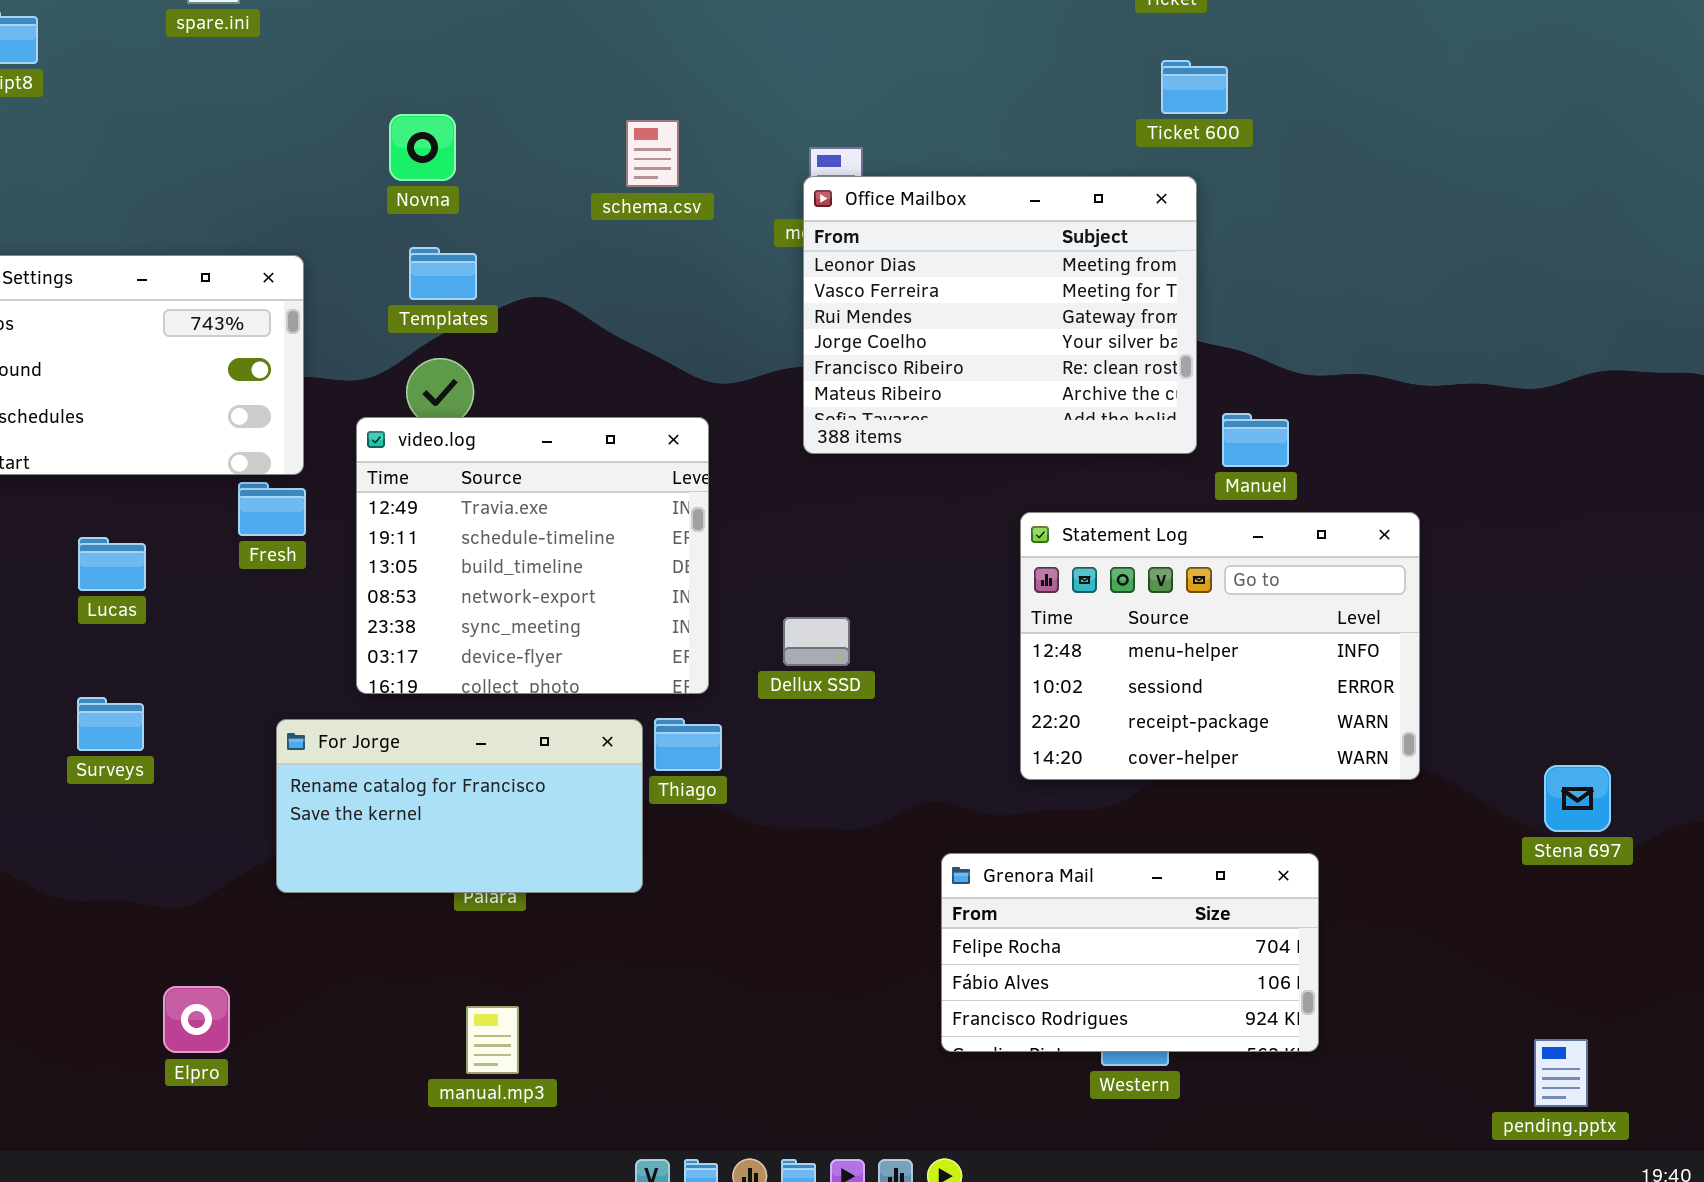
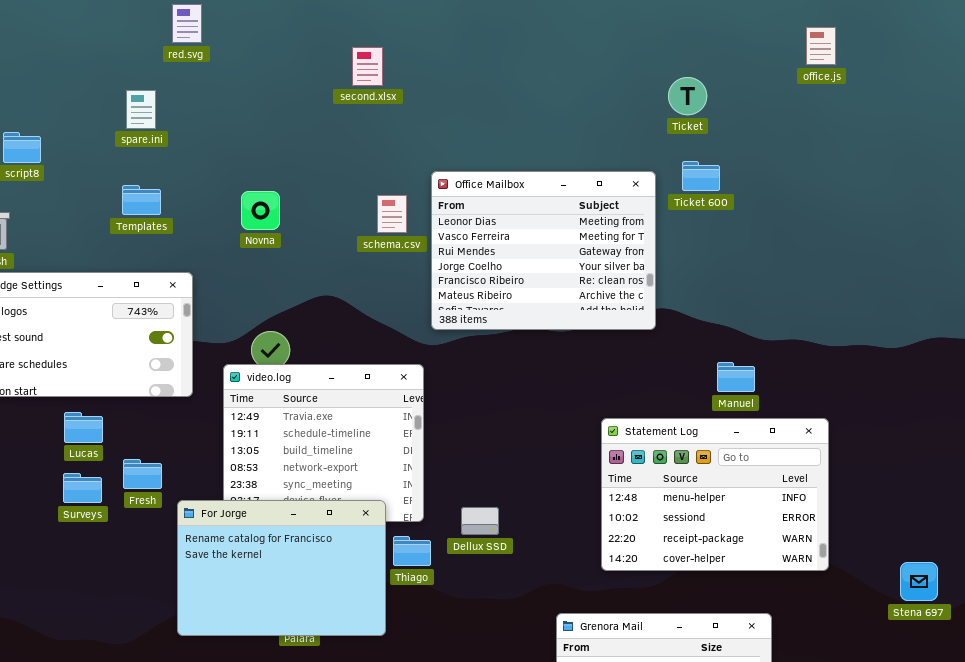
Office Mailbox: [803,176,1197,454] -> [431,171,656,330], moved
Templates: [409,247,477,300] -> [122,185,161,215], moved
Fresh: [238,482,306,536] -> [123,459,162,489], moved
Lucas: [78,537,146,591] -> [64,412,103,443], moved
Dellux SSD: [783,617,850,666] -> [461,507,499,535], moved
Surveys: [77,697,144,751] -> [63,473,102,503], moved
For Jorge: [276,719,643,893] -> [177,500,386,636], resized

